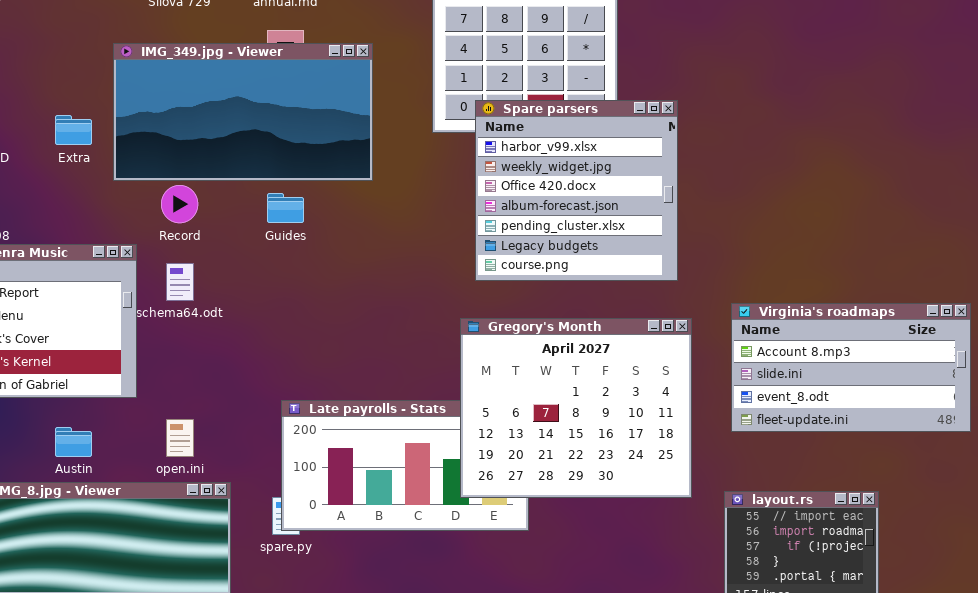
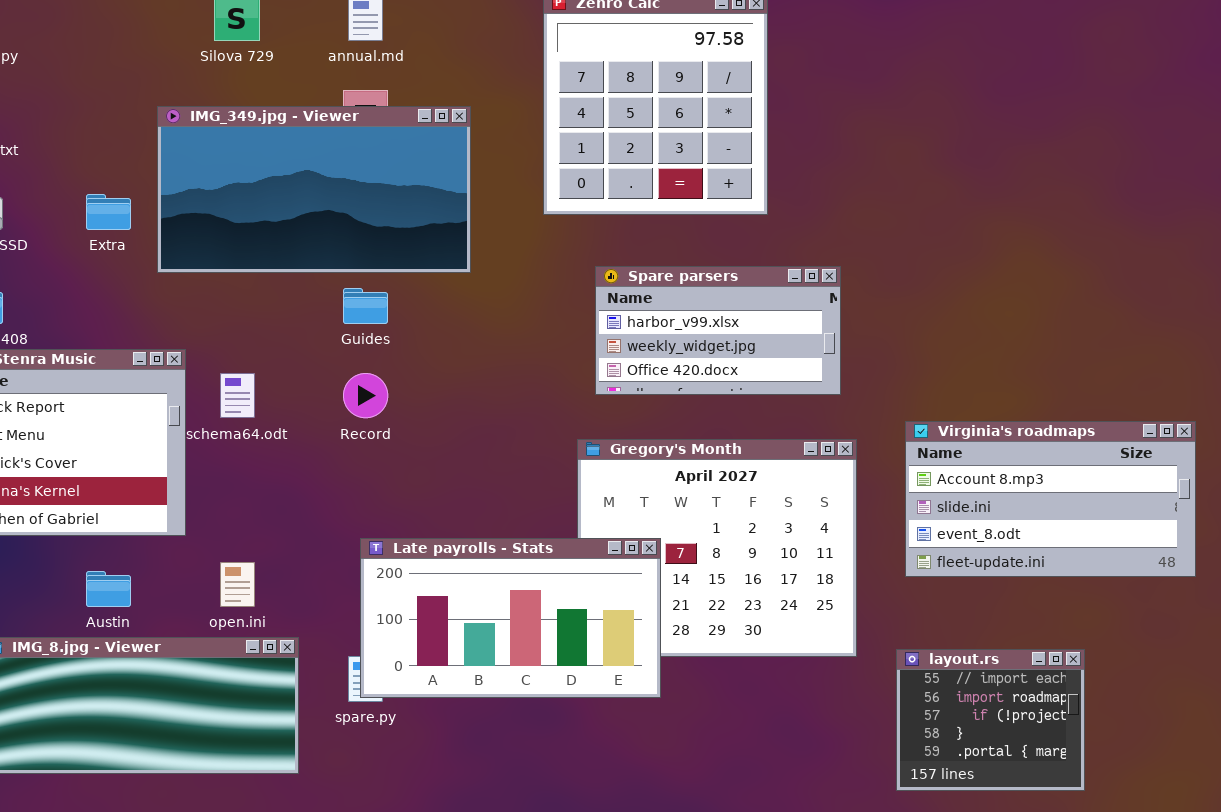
Spare parsers: [475,100,678,281] -> [595,266,841,395], resized
Record: [161,185,198,223] -> [343,373,388,418], moved
Late payrolls - Stats: [281,400,529,531] -> [360,538,661,698], raised

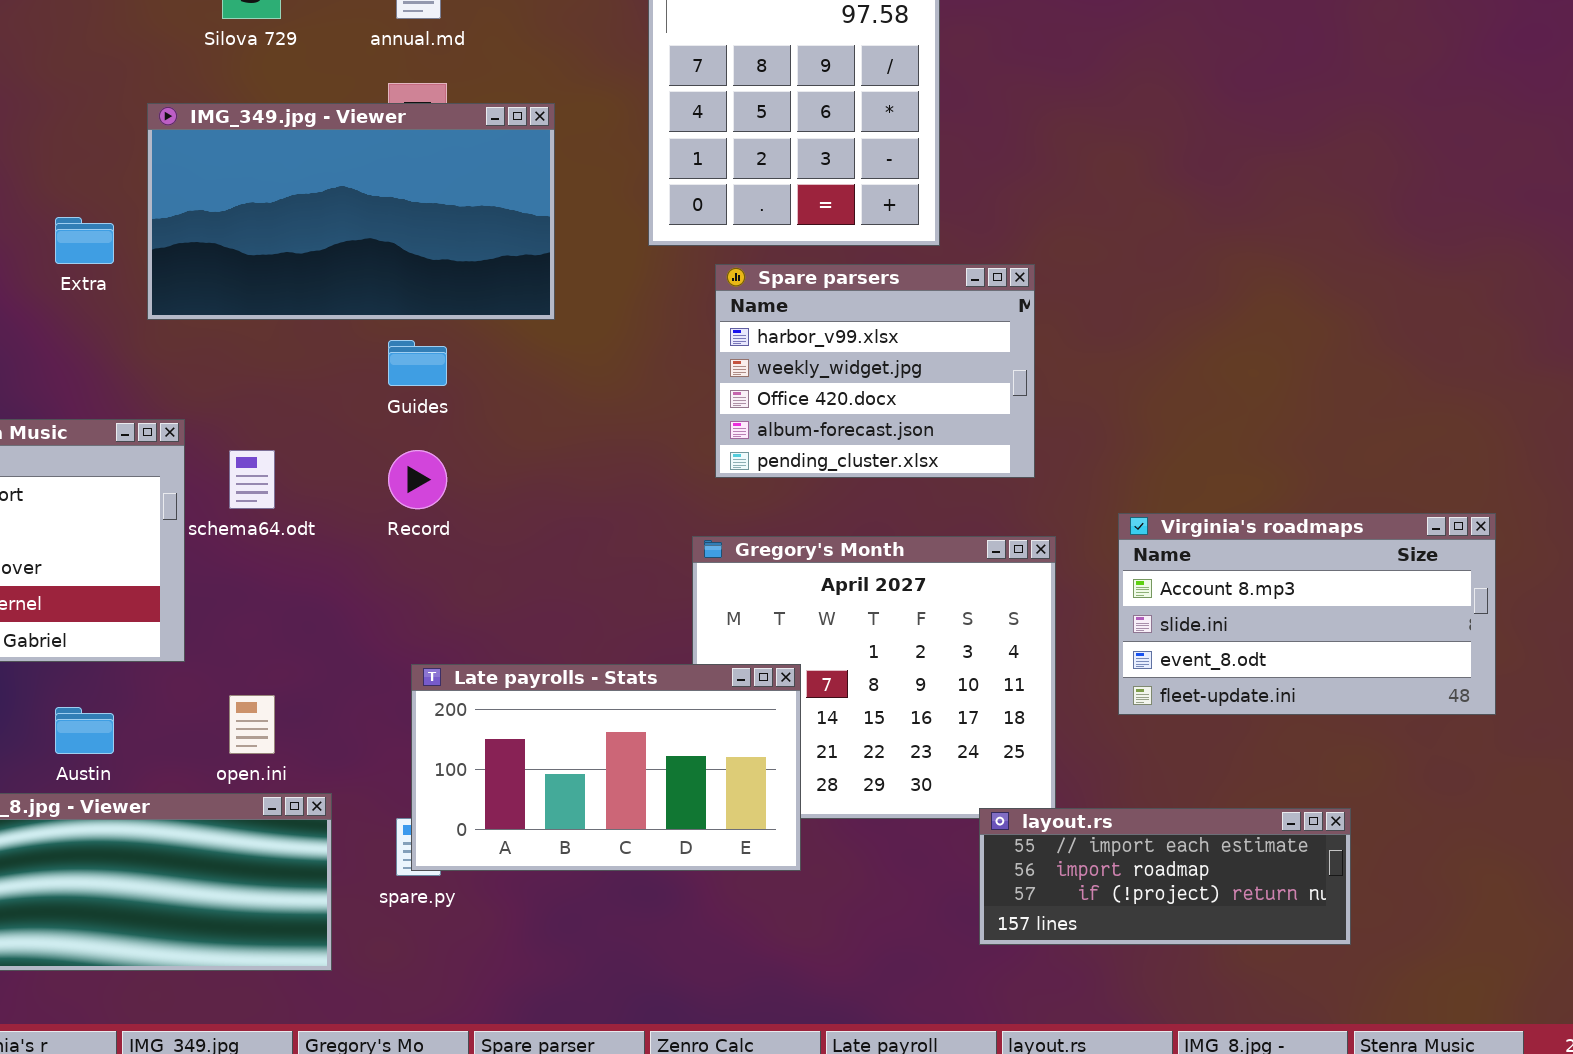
Spare parsers: [595,266,841,395] -> [715,264,1035,478], resized
layout.rs: [896,649,1085,791] -> [979,808,1351,945], resized

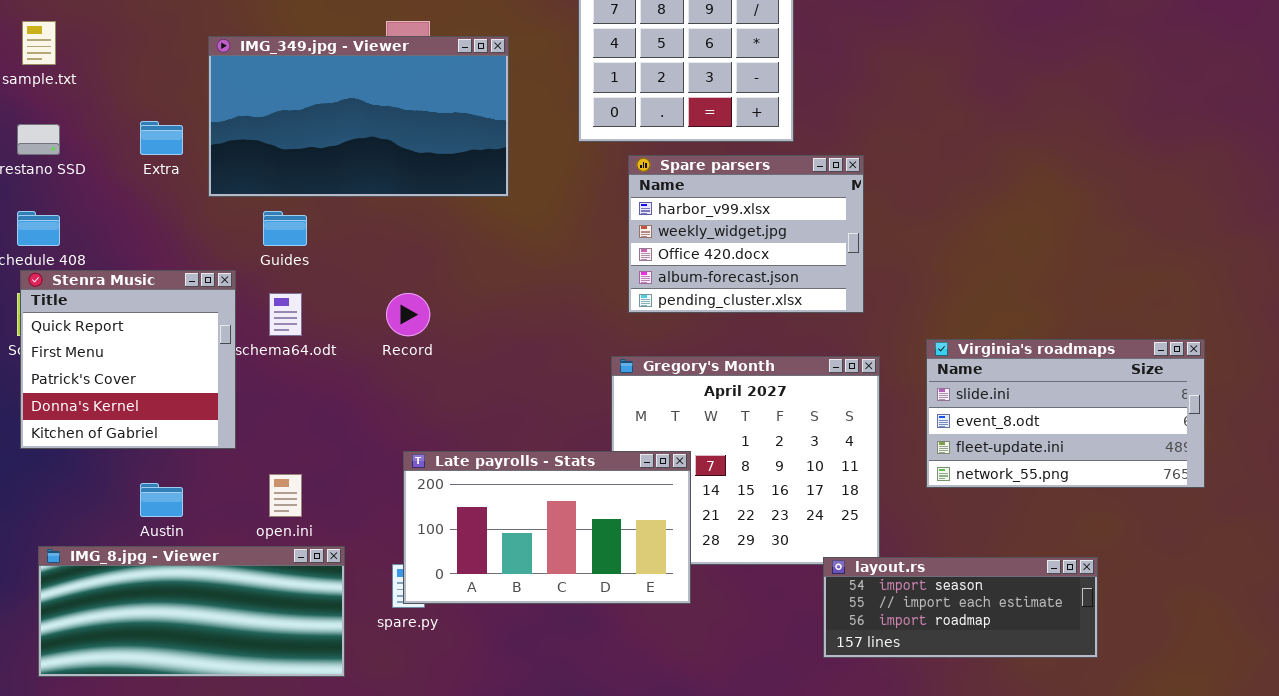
Guides: [388,340,447,386] -> [263,211,307,246], moved
Virginia's roadmaps: [1118,513,1496,715] -> [926,339,1205,488], scrolled down 1 row
layout.rs: [979,808,1351,945] -> [823,557,1098,658], scrolled up 1 row

